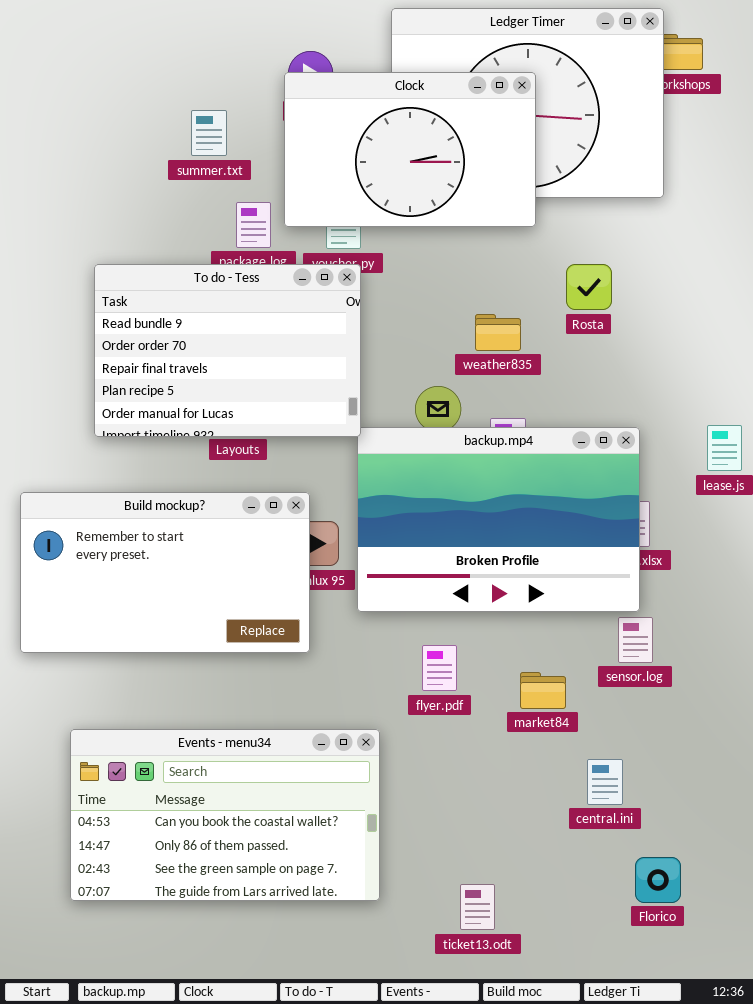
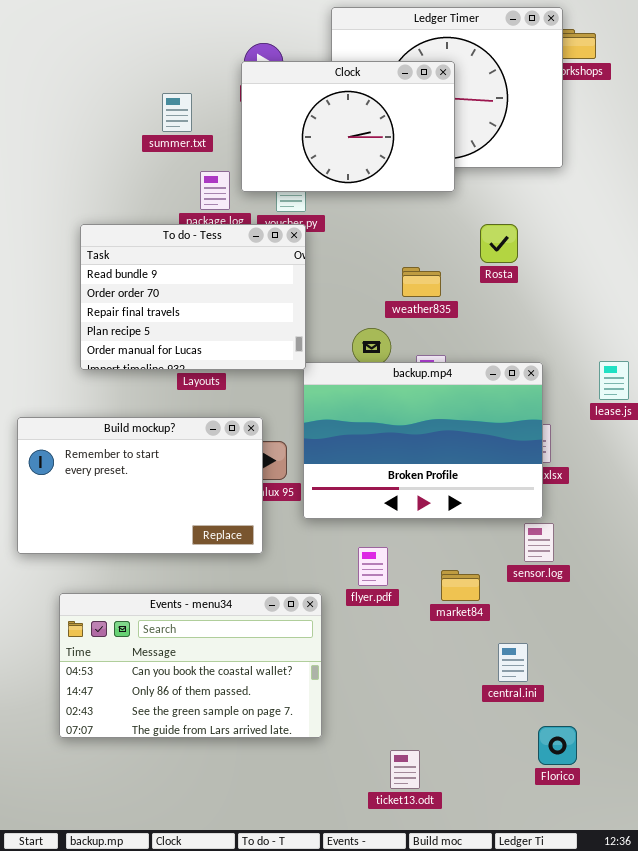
Events - menu34: [70,729,380,901] -> [59,593,322,738], moved

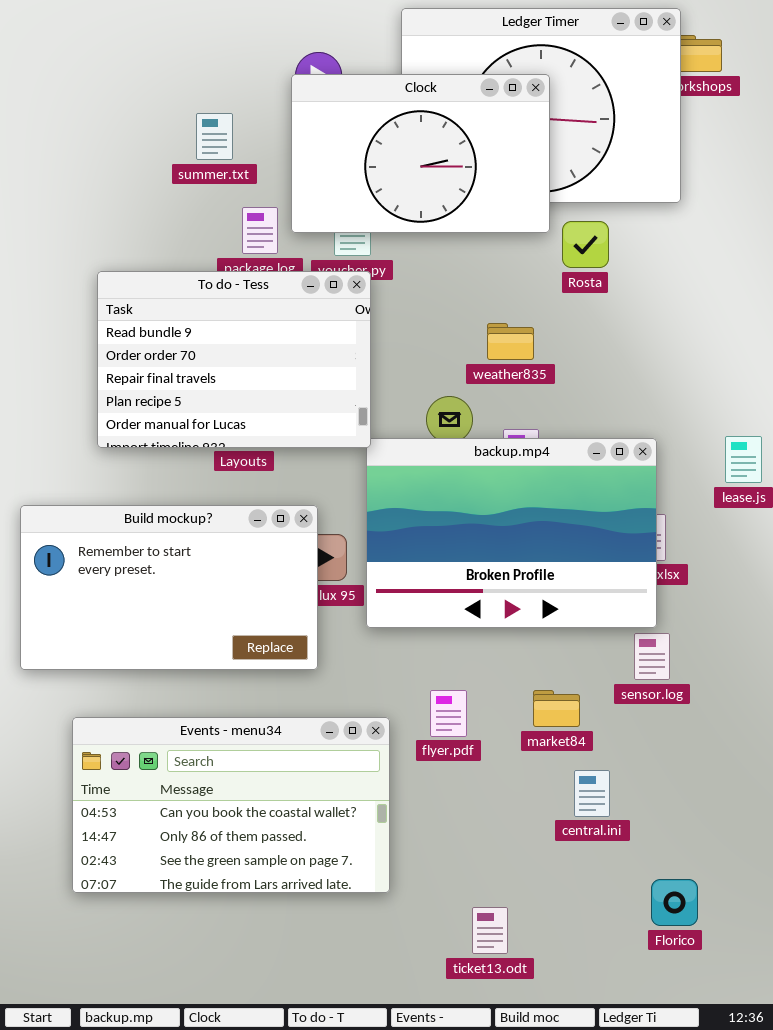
Rosta: [480,224,518,263] -> [562,221,609,268], moved
flyer.pdf: [358,547,388,586] -> [430,690,467,737], moved
central.ini: [498,643,528,682] -> [574,770,610,817], moved

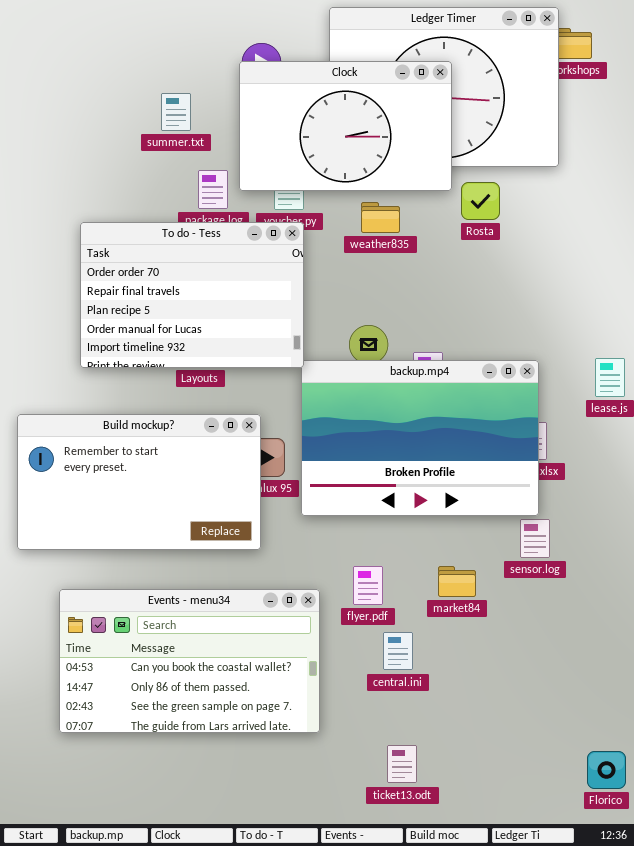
To do - Tess: [97,271,371,448] -> [80,222,304,368], scrolled down 1 row
weather835: [487,323,534,360] -> [361,202,400,233], moved
central.ini: [574,770,610,817] -> [383,632,413,670], moved
Florico: [651,879,698,926] -> [587,751,626,789], moved

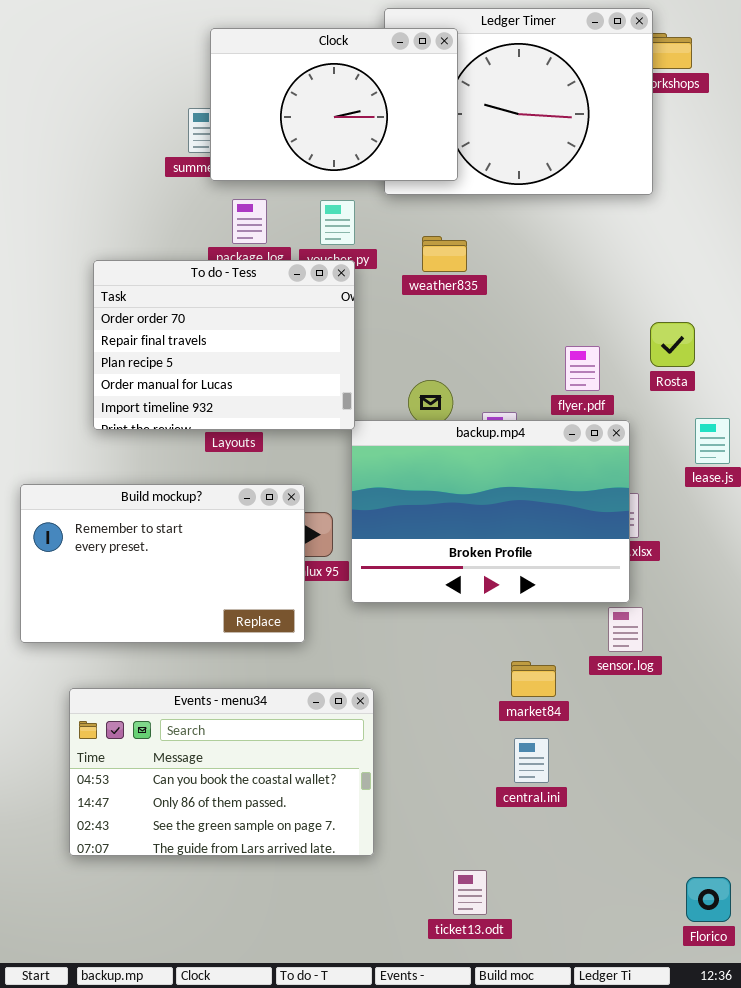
Clock: [239,61,452,191] -> [210,28,458,181], moved
Rosta: [461,182,500,220] -> [650,322,695,367], moved
flyer.pdf: [353,566,383,605] -> [565,346,600,391], moved
central.ini: [383,632,413,670] -> [514,738,549,783], moved

